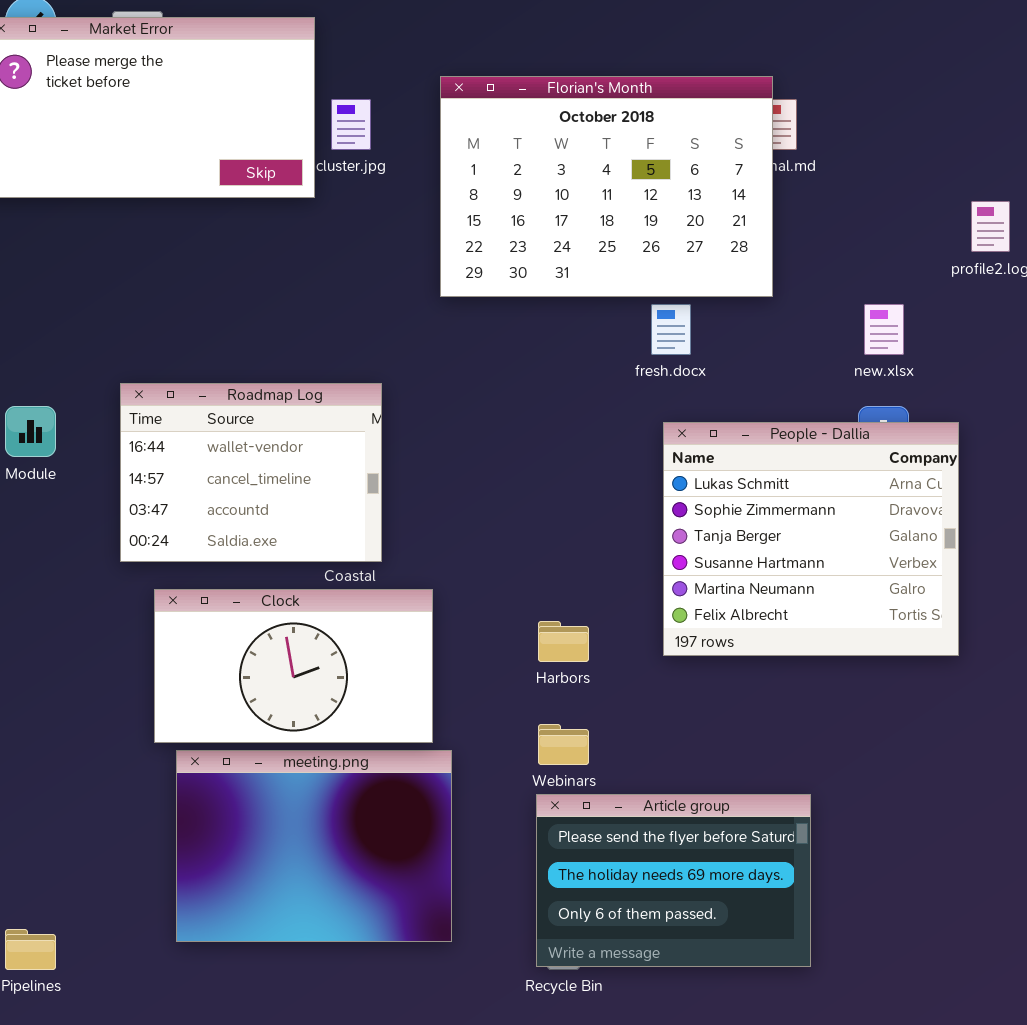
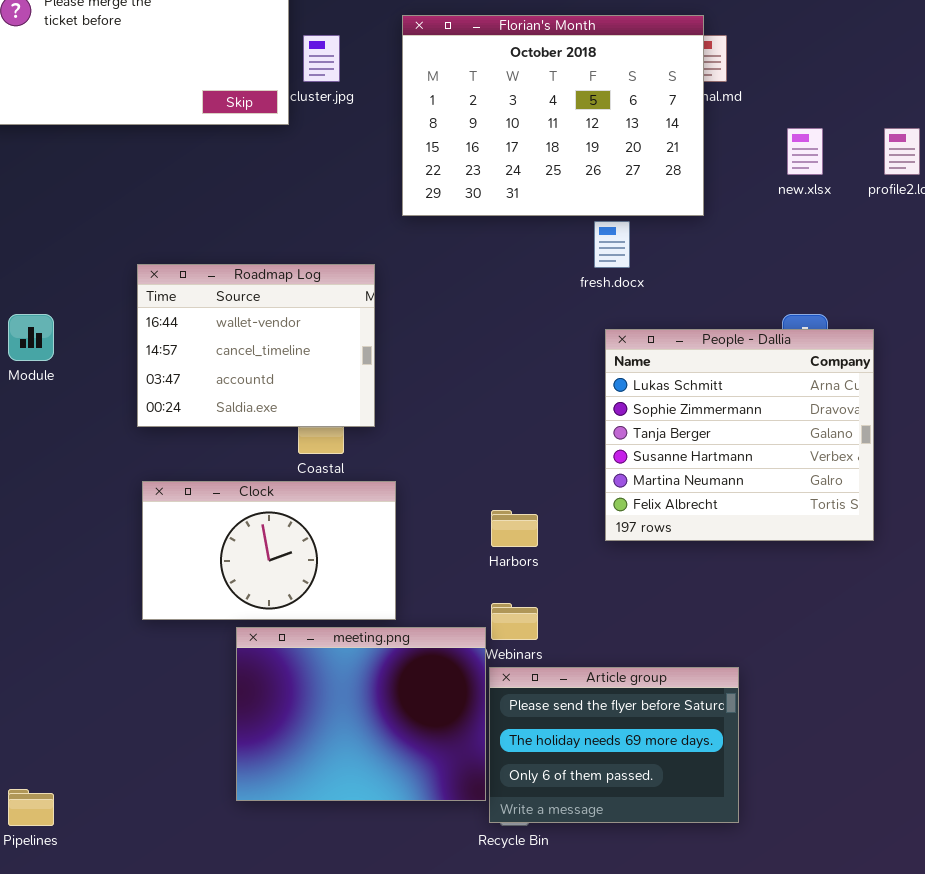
new.xlsx: [864,304,904,355] -> [787,128,823,175], moved
Roadmap Log: [120,383,382,562] -> [137,264,375,427], moved
meeting.png: [176,750,452,942] -> [236,627,486,801], moved

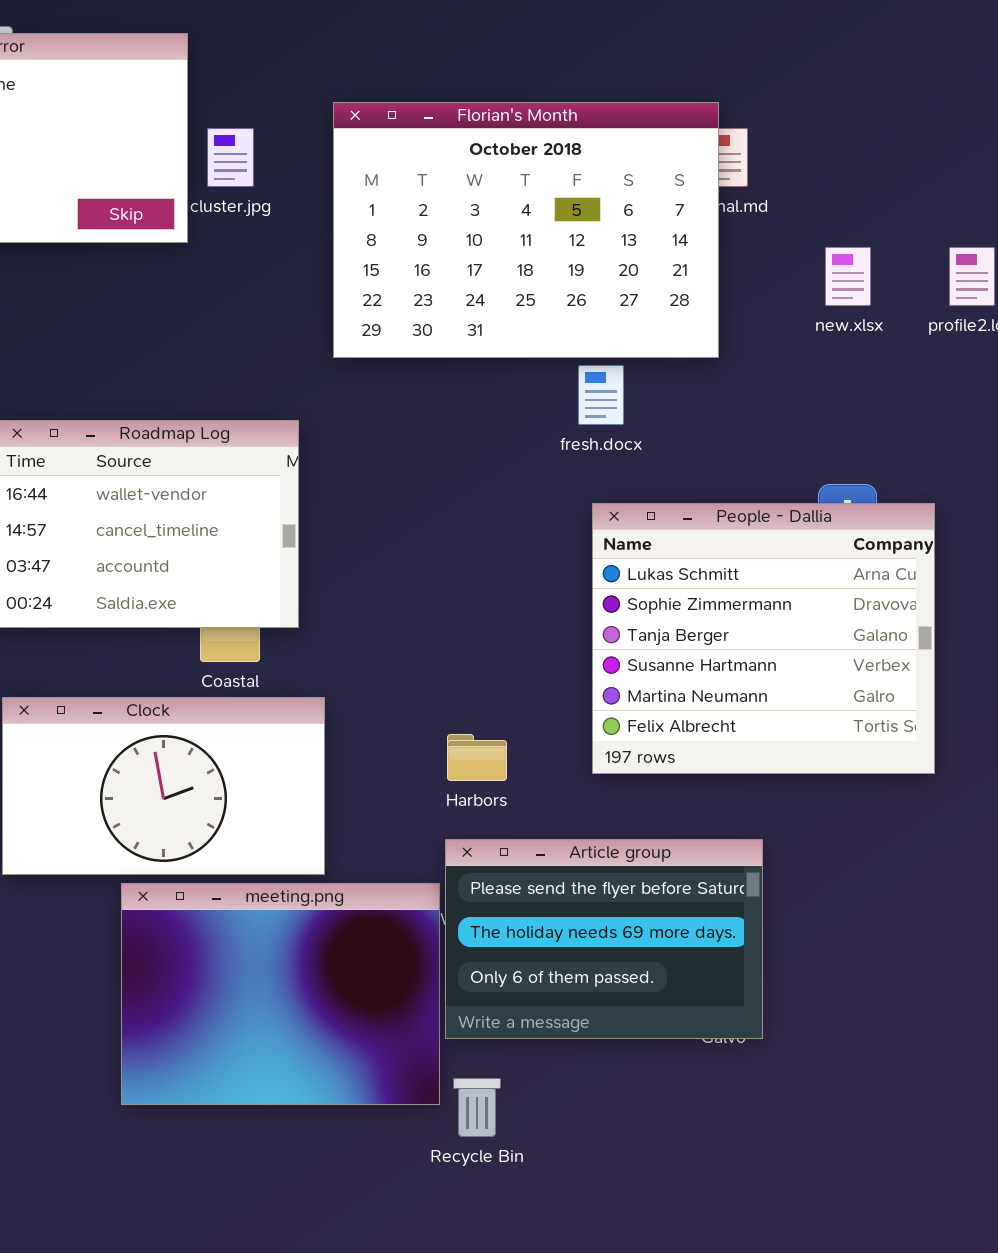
Article group: [489,667,739,823] -> [445,839,763,1039], moved

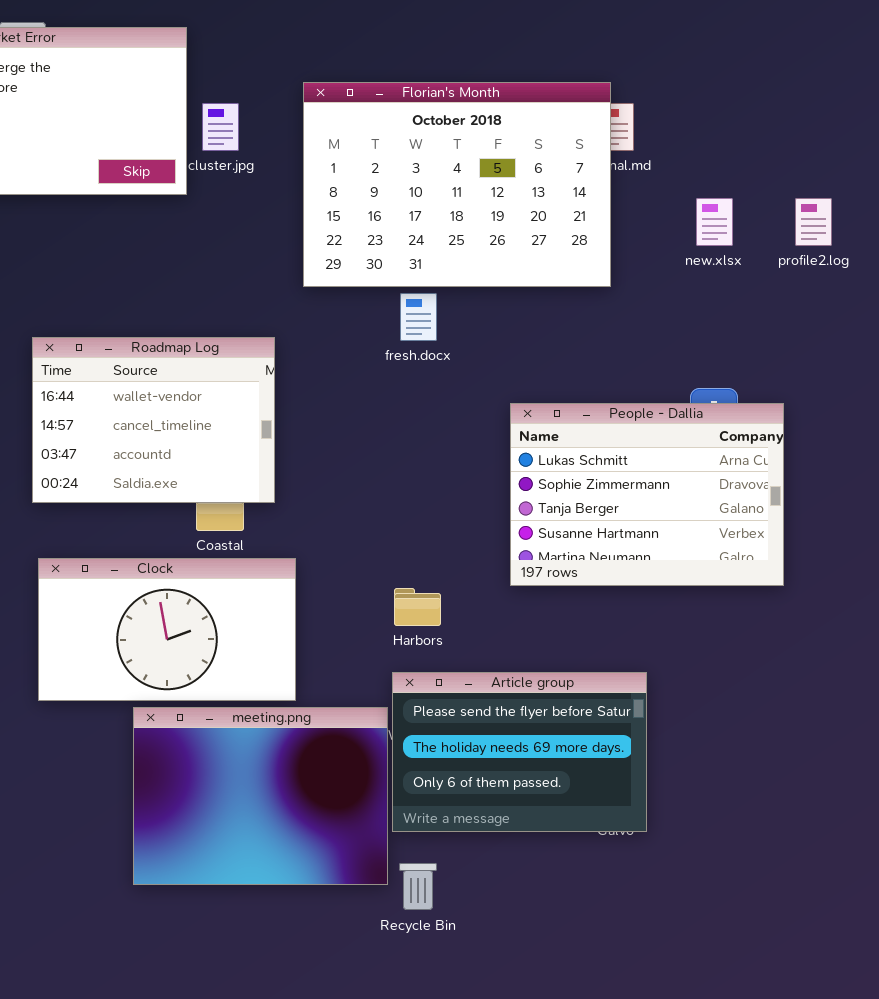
fresh.docx: [578,365,624,425] -> [400,293,437,341], moved
People - Dallia: [592,503,935,774] -> [510,403,784,586], resized

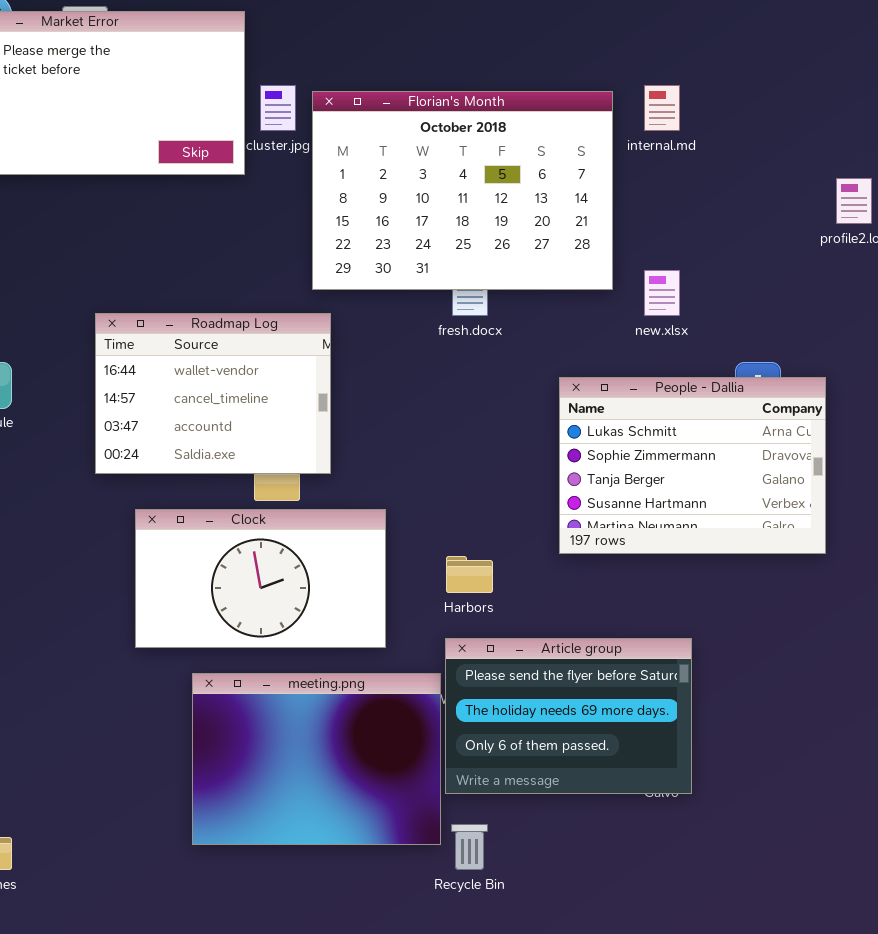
Florian's Month: [303,82,611,287] -> [312,91,613,290], moved
new.xlsx: [696,198,733,246] -> [644,270,680,316], moved
Clock: [38,558,296,701] -> [135,509,386,648], moved

